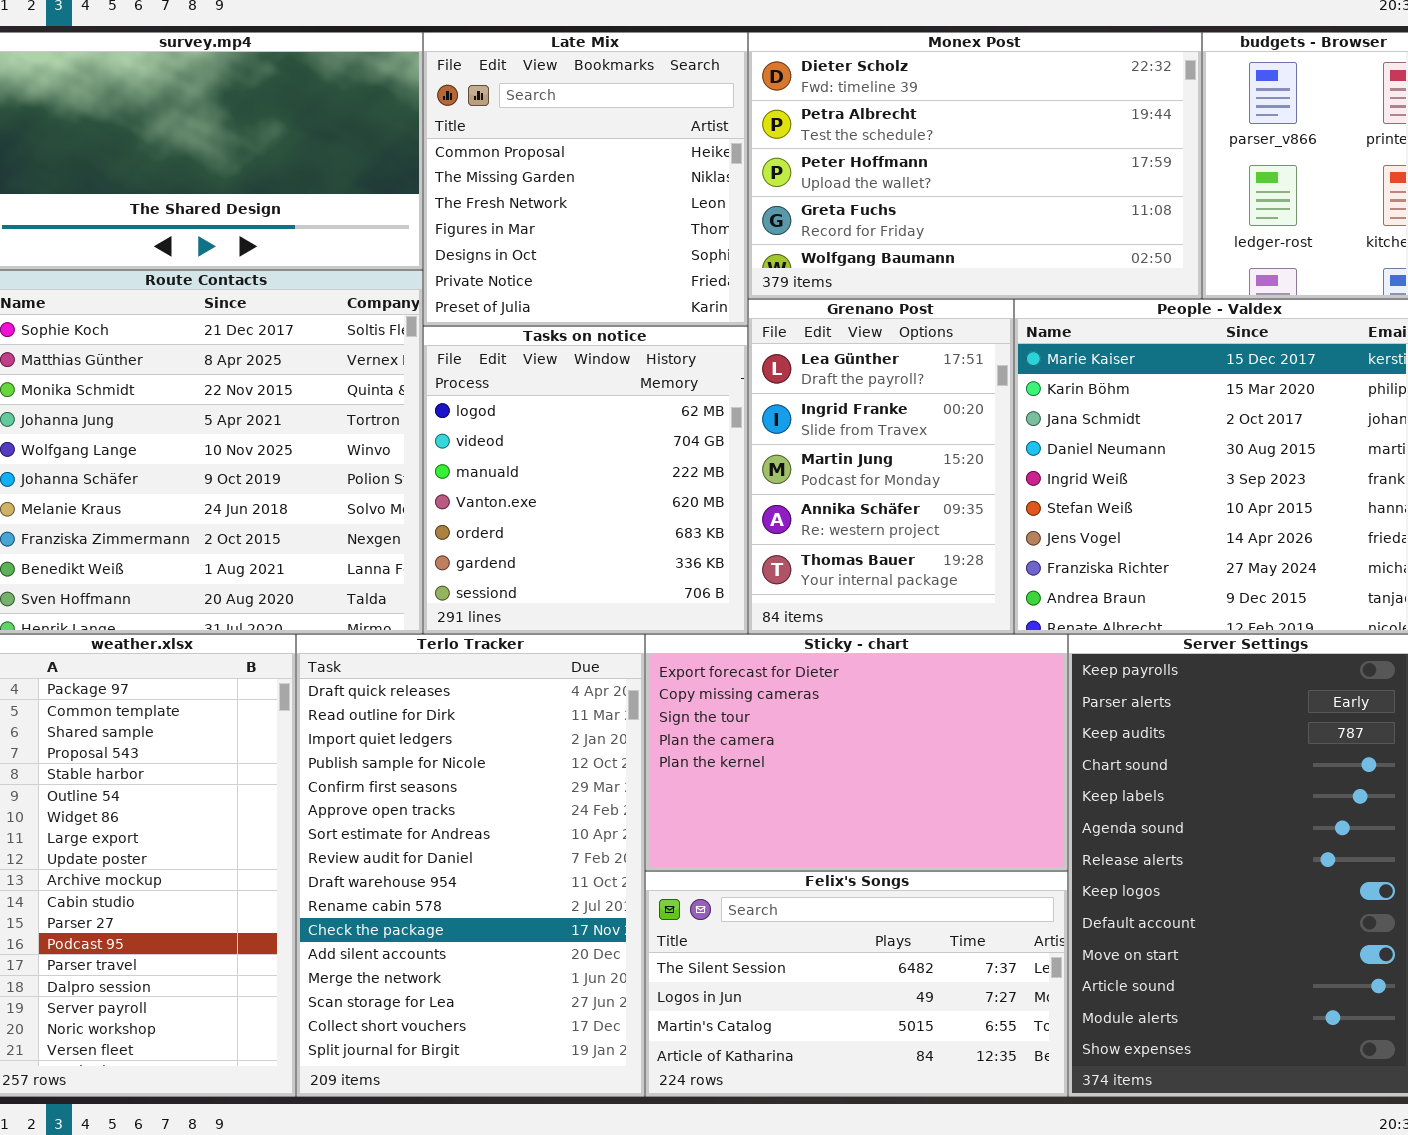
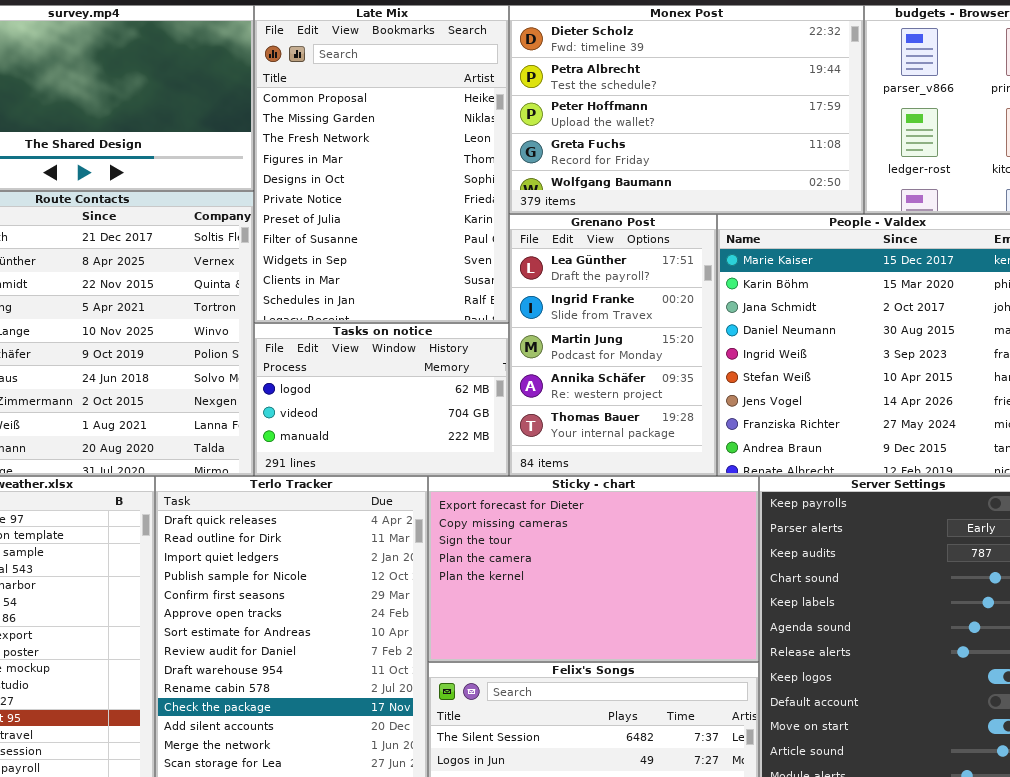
Late Mix: [423,32,748,326] -> [254,5,509,323], resized
Tasks on notice: [423,326,748,634] -> [254,323,509,476], resized

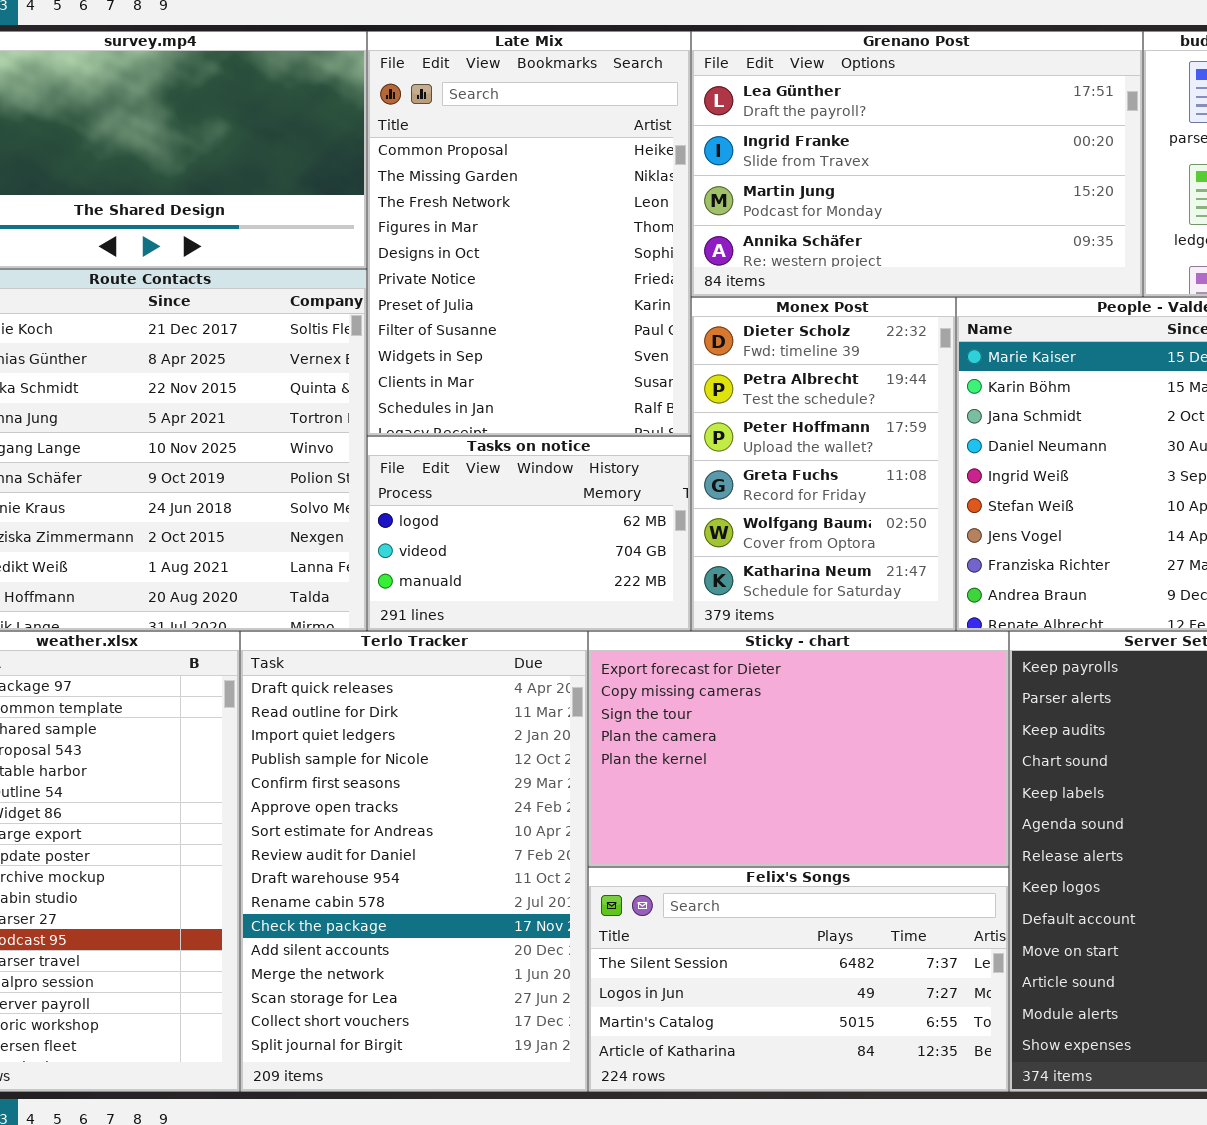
Monex Post: [509,5,864,214] -> [691,297,956,631], moved, resized
Grenano Post: [509,214,717,476] -> [691,31,1143,297], moved, resized

